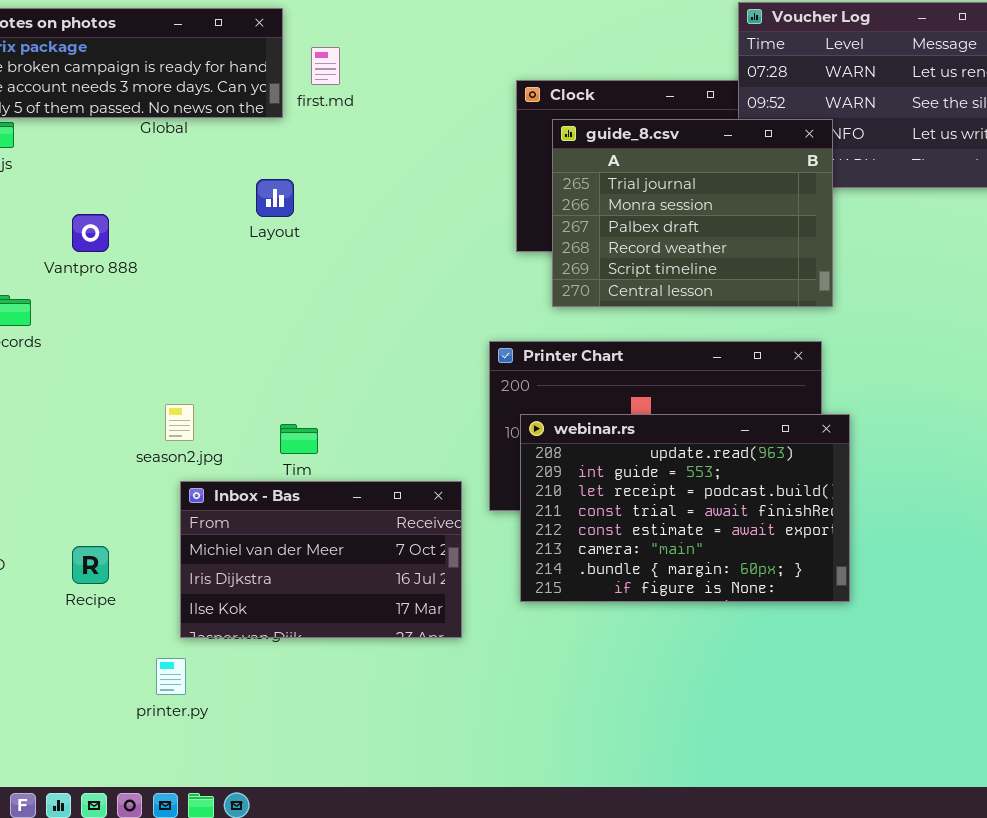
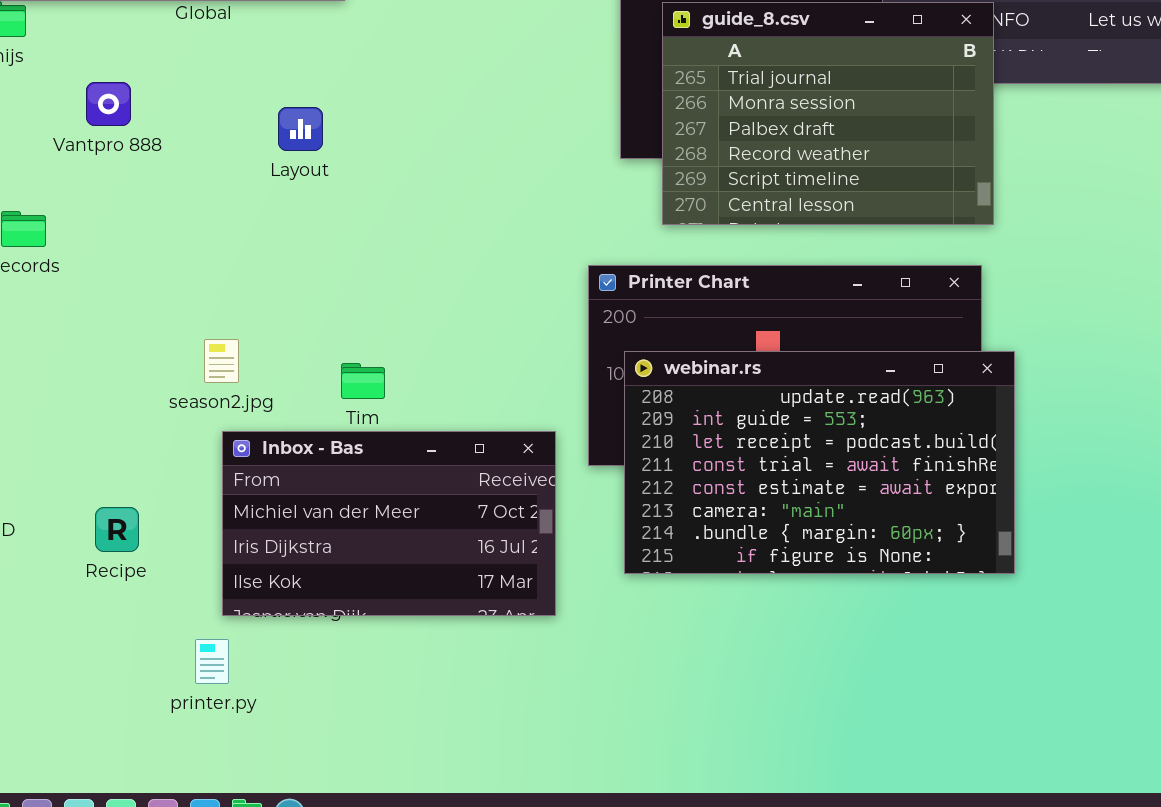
Layout: [256,179,294,217] -> [278,107,323,151], moved
Vantpro 888: [72,214,109,252] -> [86,82,131,126], moved

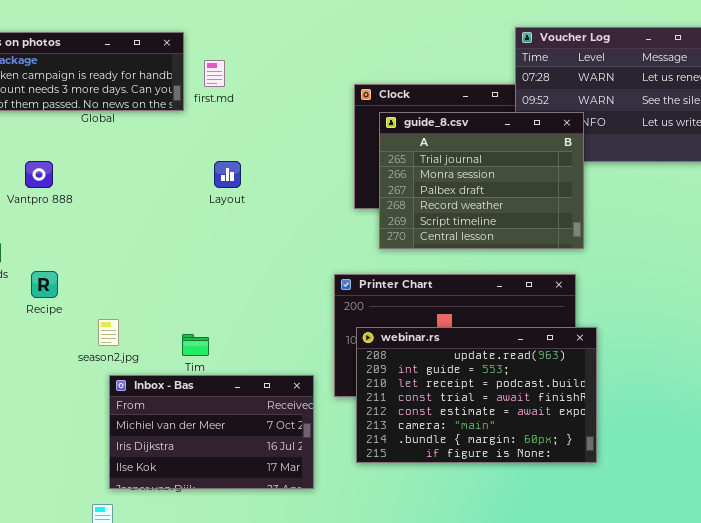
Layout: [278,107,323,151] -> [214,161,241,188], moved
Recipe: [95,507,139,552] -> [31,271,58,298], moved

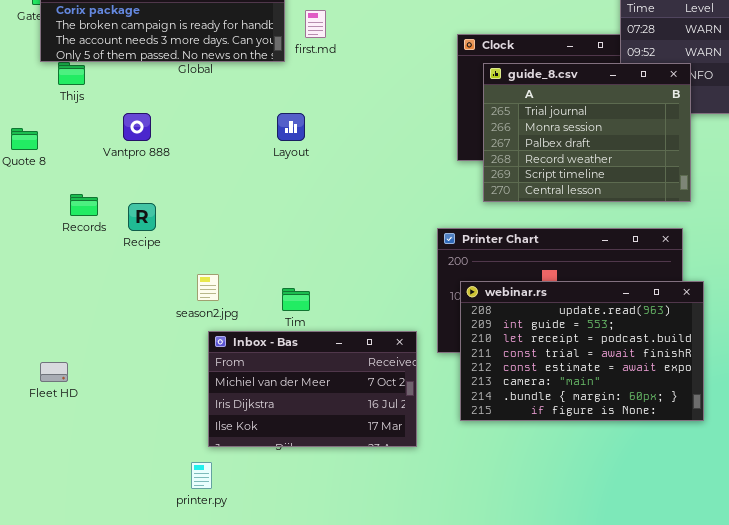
Layout: [214,161,241,188] -> [277,113,305,141], moved
Recipe: [31,271,58,298] -> [128,203,156,231], moved

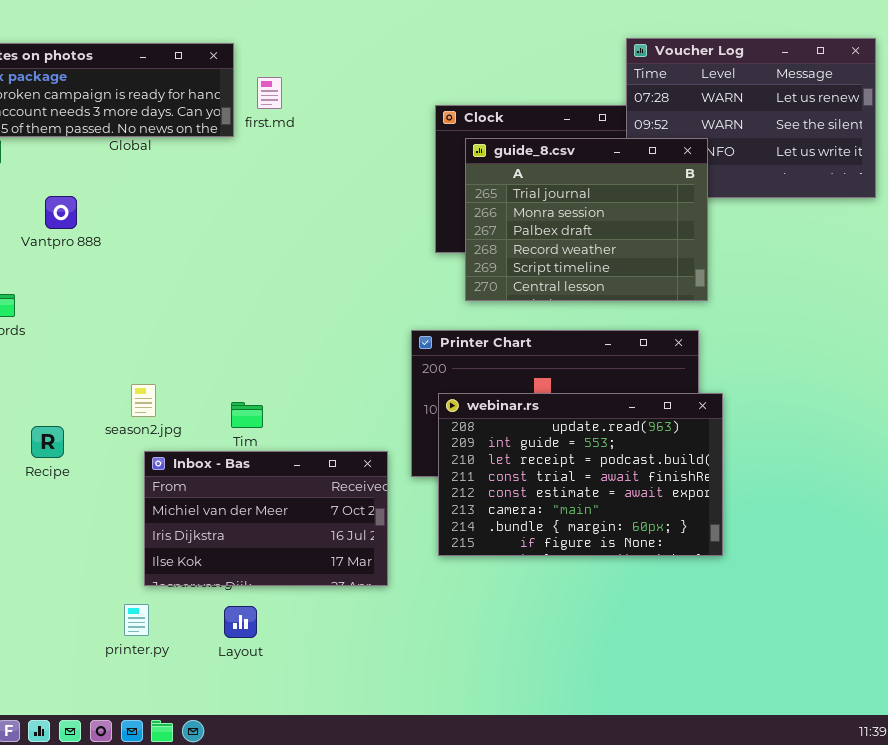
Layout: [277,113,305,141] -> [224,606,257,638], moved
Recipe: [128,203,156,231] -> [31,426,64,458], moved

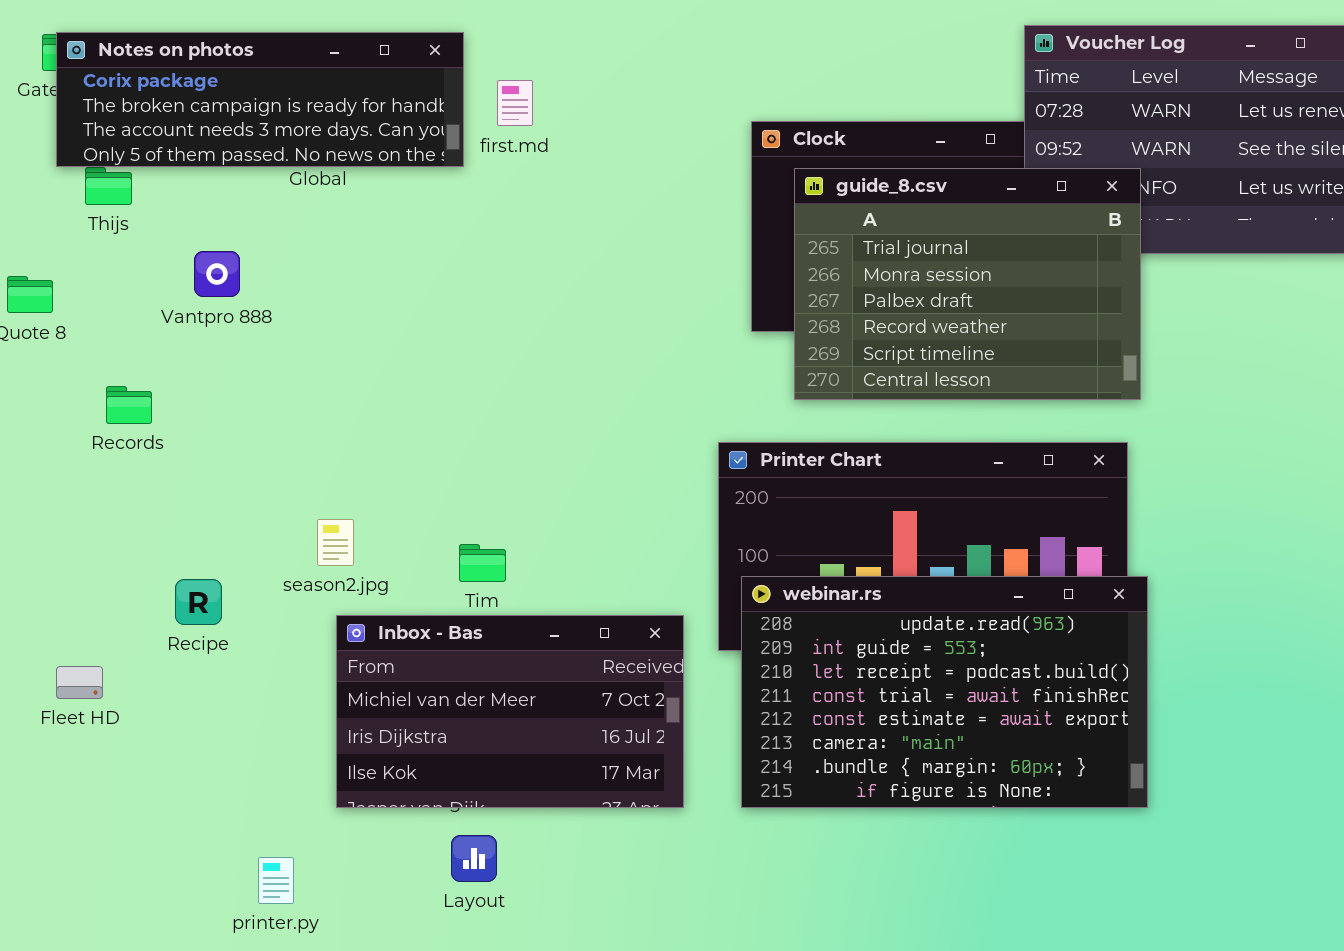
webinar.rs: [438,393,723,556] -> [741,576,1148,808], moved
printer.py: [124,604,149,636] -> [258,857,294,904], moved

